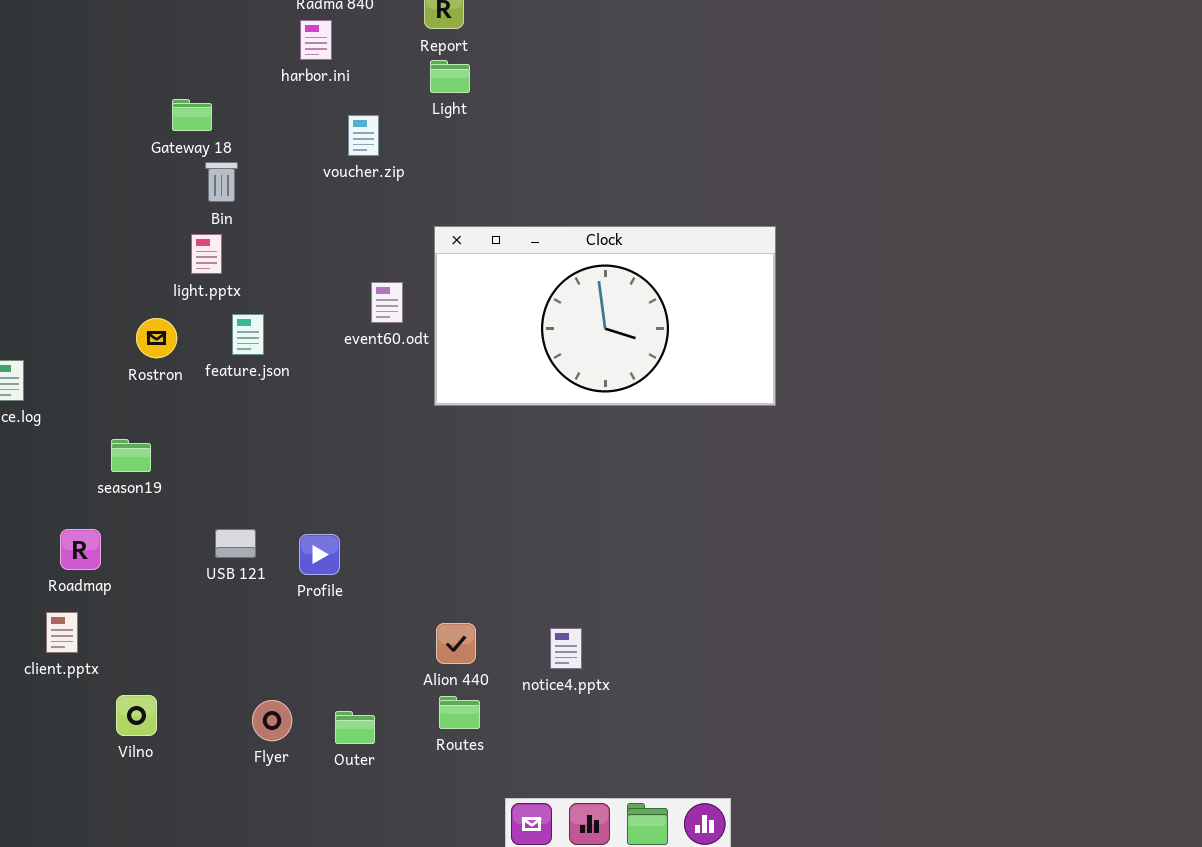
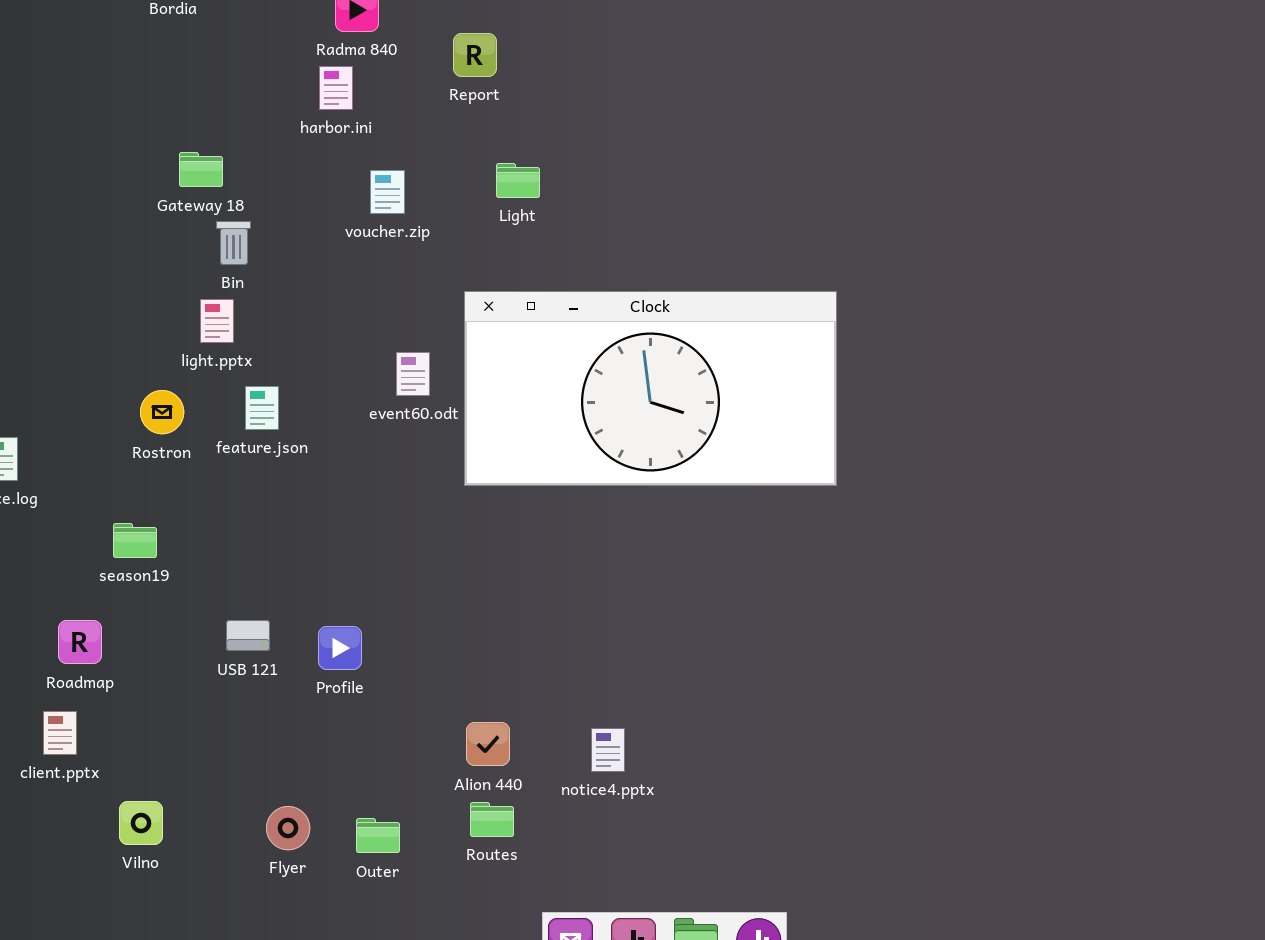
Light: [430,60,470,93] -> [496,163,540,198], moved

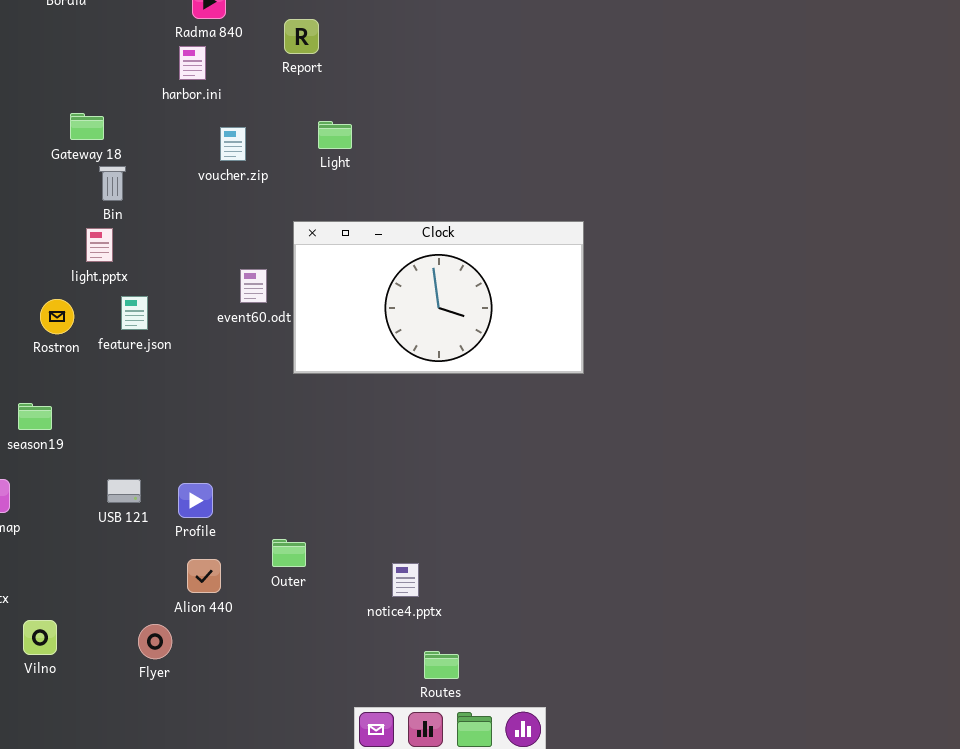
Alion 440: [466,722,510,766] -> [187,559,221,593], moved
Routes: [470,802,514,837] -> [424,651,459,679], moved
Outer: [356,818,400,853] -> [272,539,306,567], moved

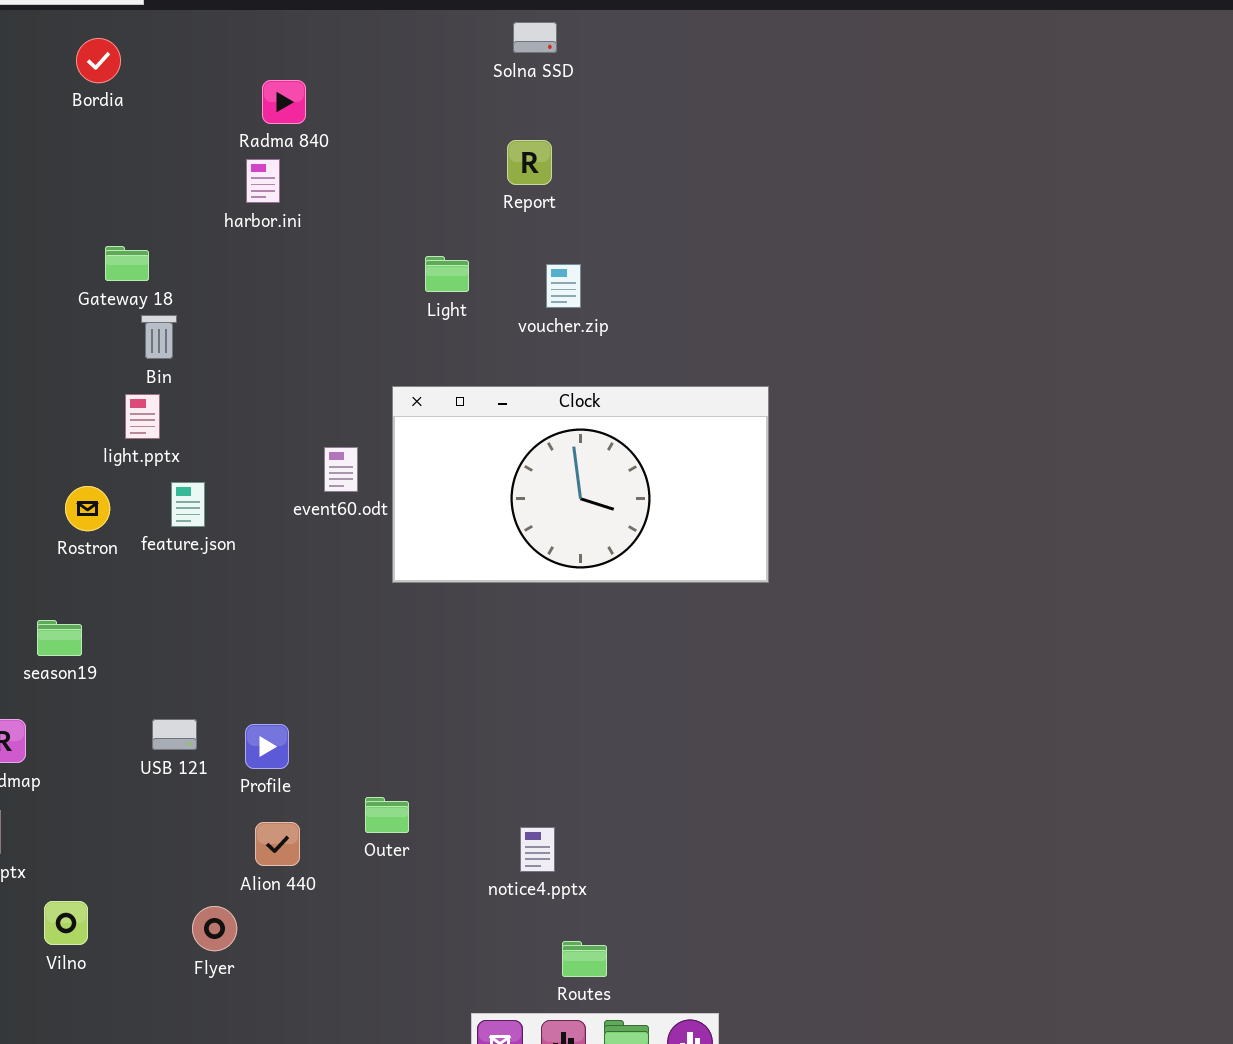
Report: [284,19,319,54] -> [507,140,552,185], moved
voucher.zip: [220,127,246,161] -> [546,264,581,308], moved

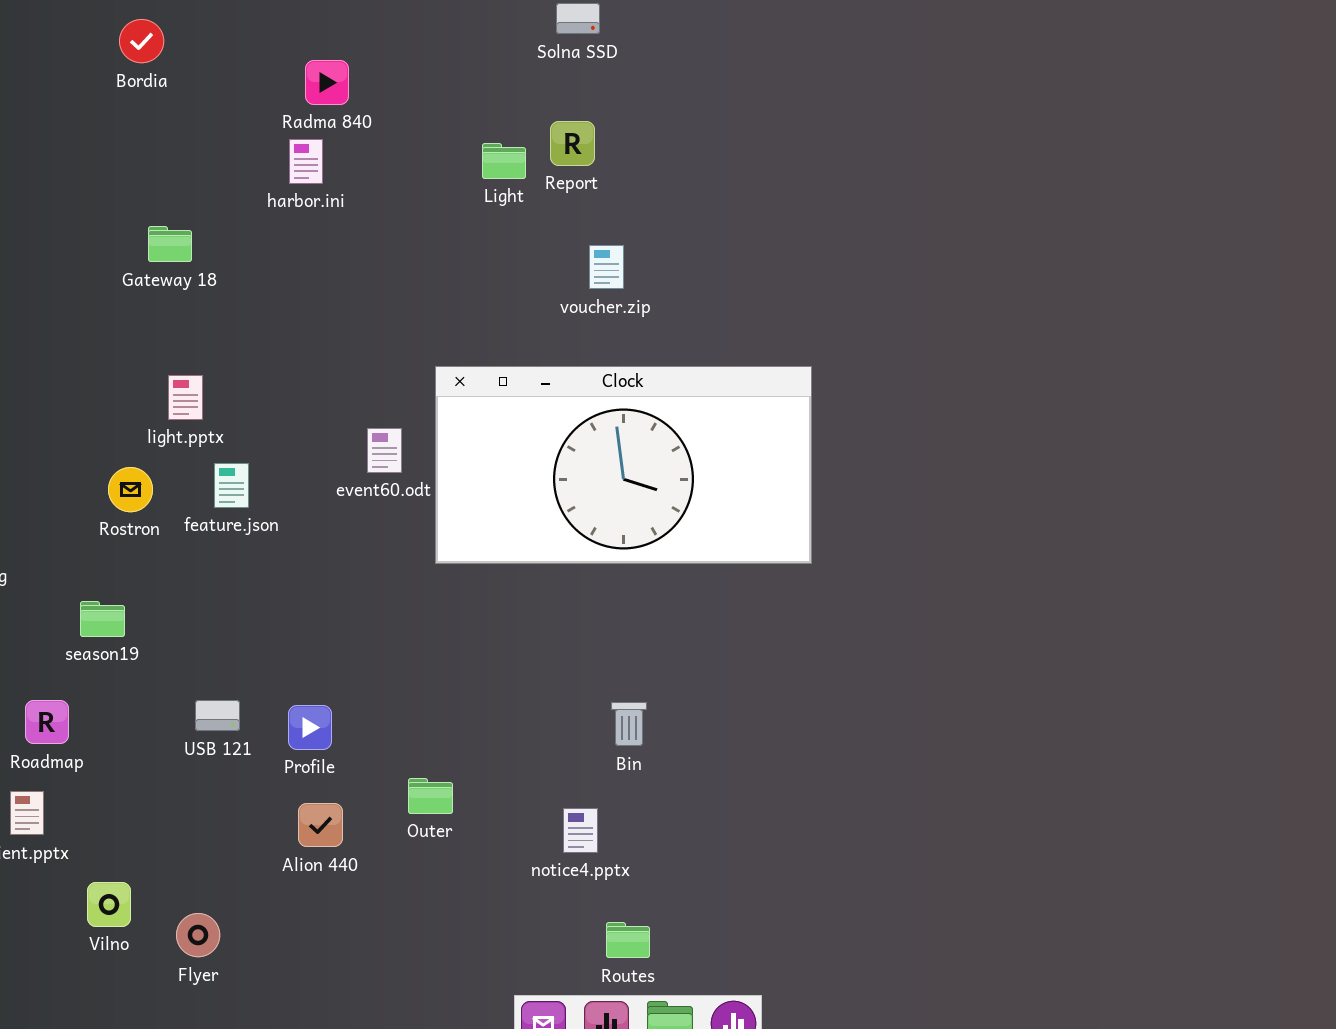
Light: [425,256,469,292] -> [482,143,526,179], moved
Bin: [141,315,177,359] -> [611,702,647,746], moved
Flyer: [192,906,237,951] -> [176,913,220,957], moved

